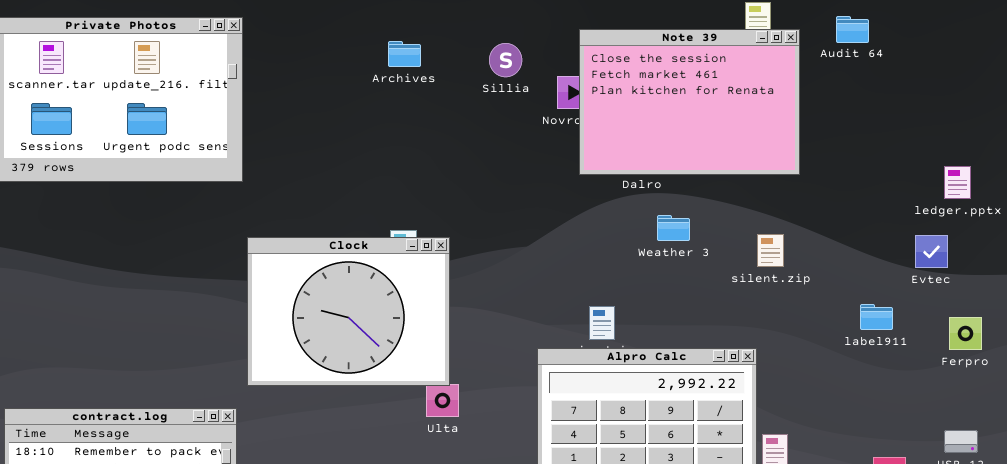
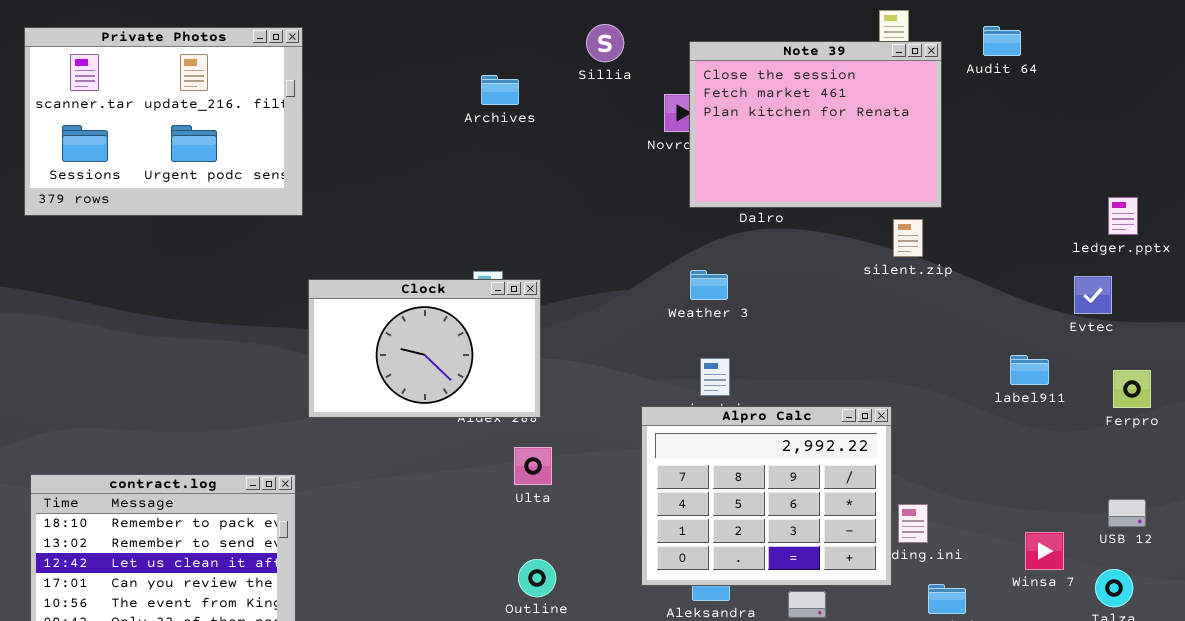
Archives: [388,41,421,67] -> [481,75,519,105], moved
Sillia: [489,43,522,77] -> [586,24,624,62], moved
Weather 3: [657,215,690,241] -> [690,270,728,300], moved
silent.zip: [757,234,784,267] -> [893,219,923,257], moved
Clock: [247,237,450,386] -> [308,279,541,418], resized

